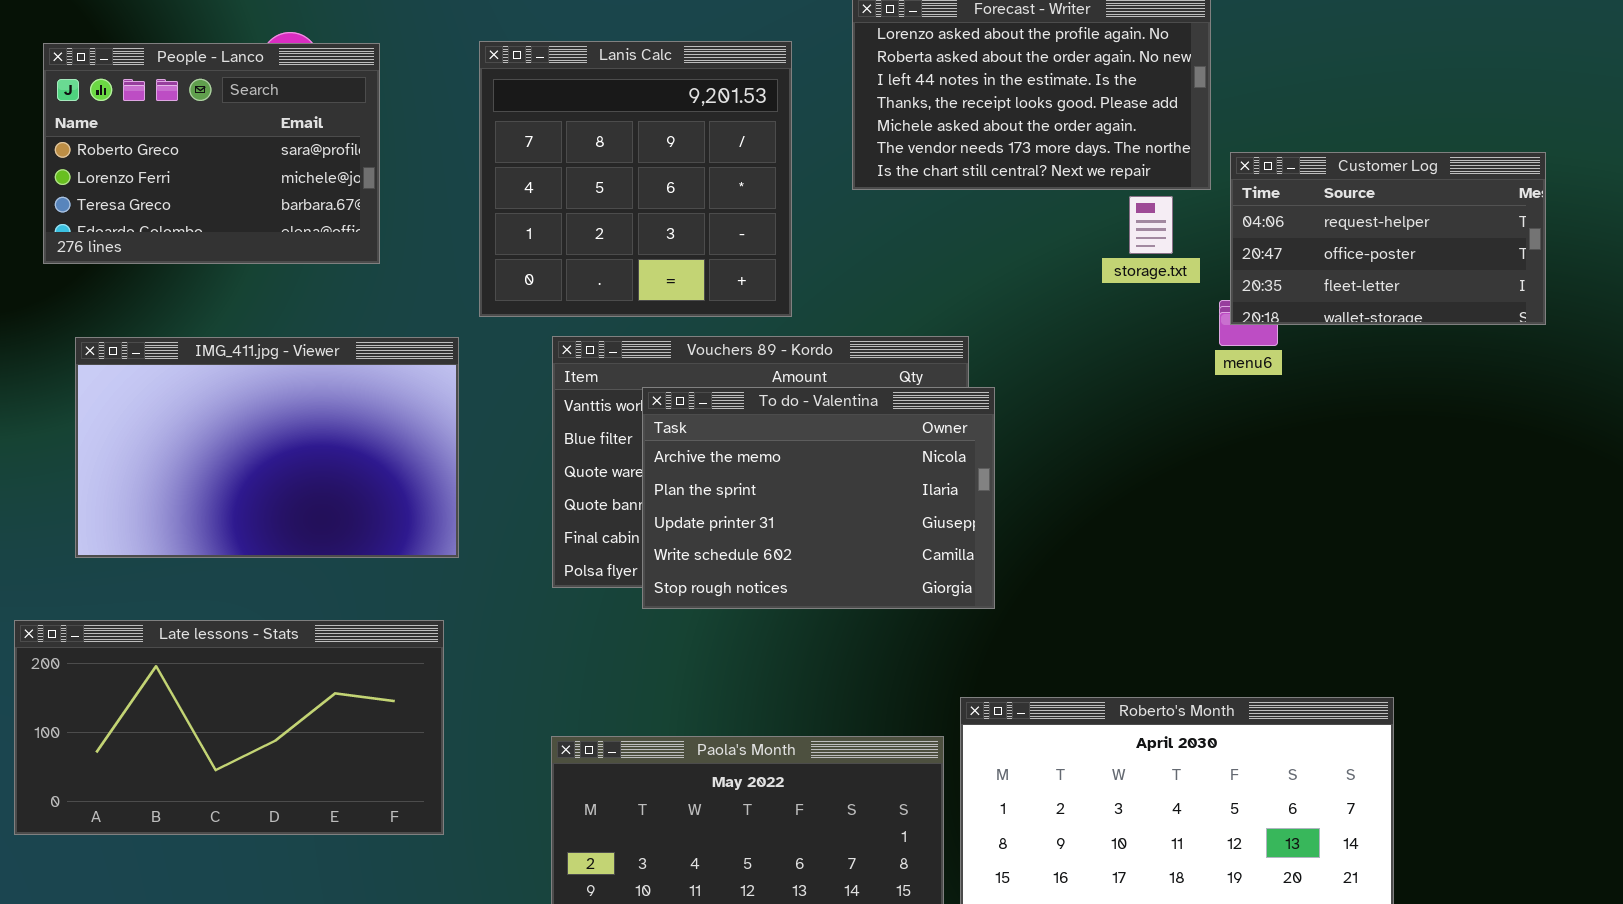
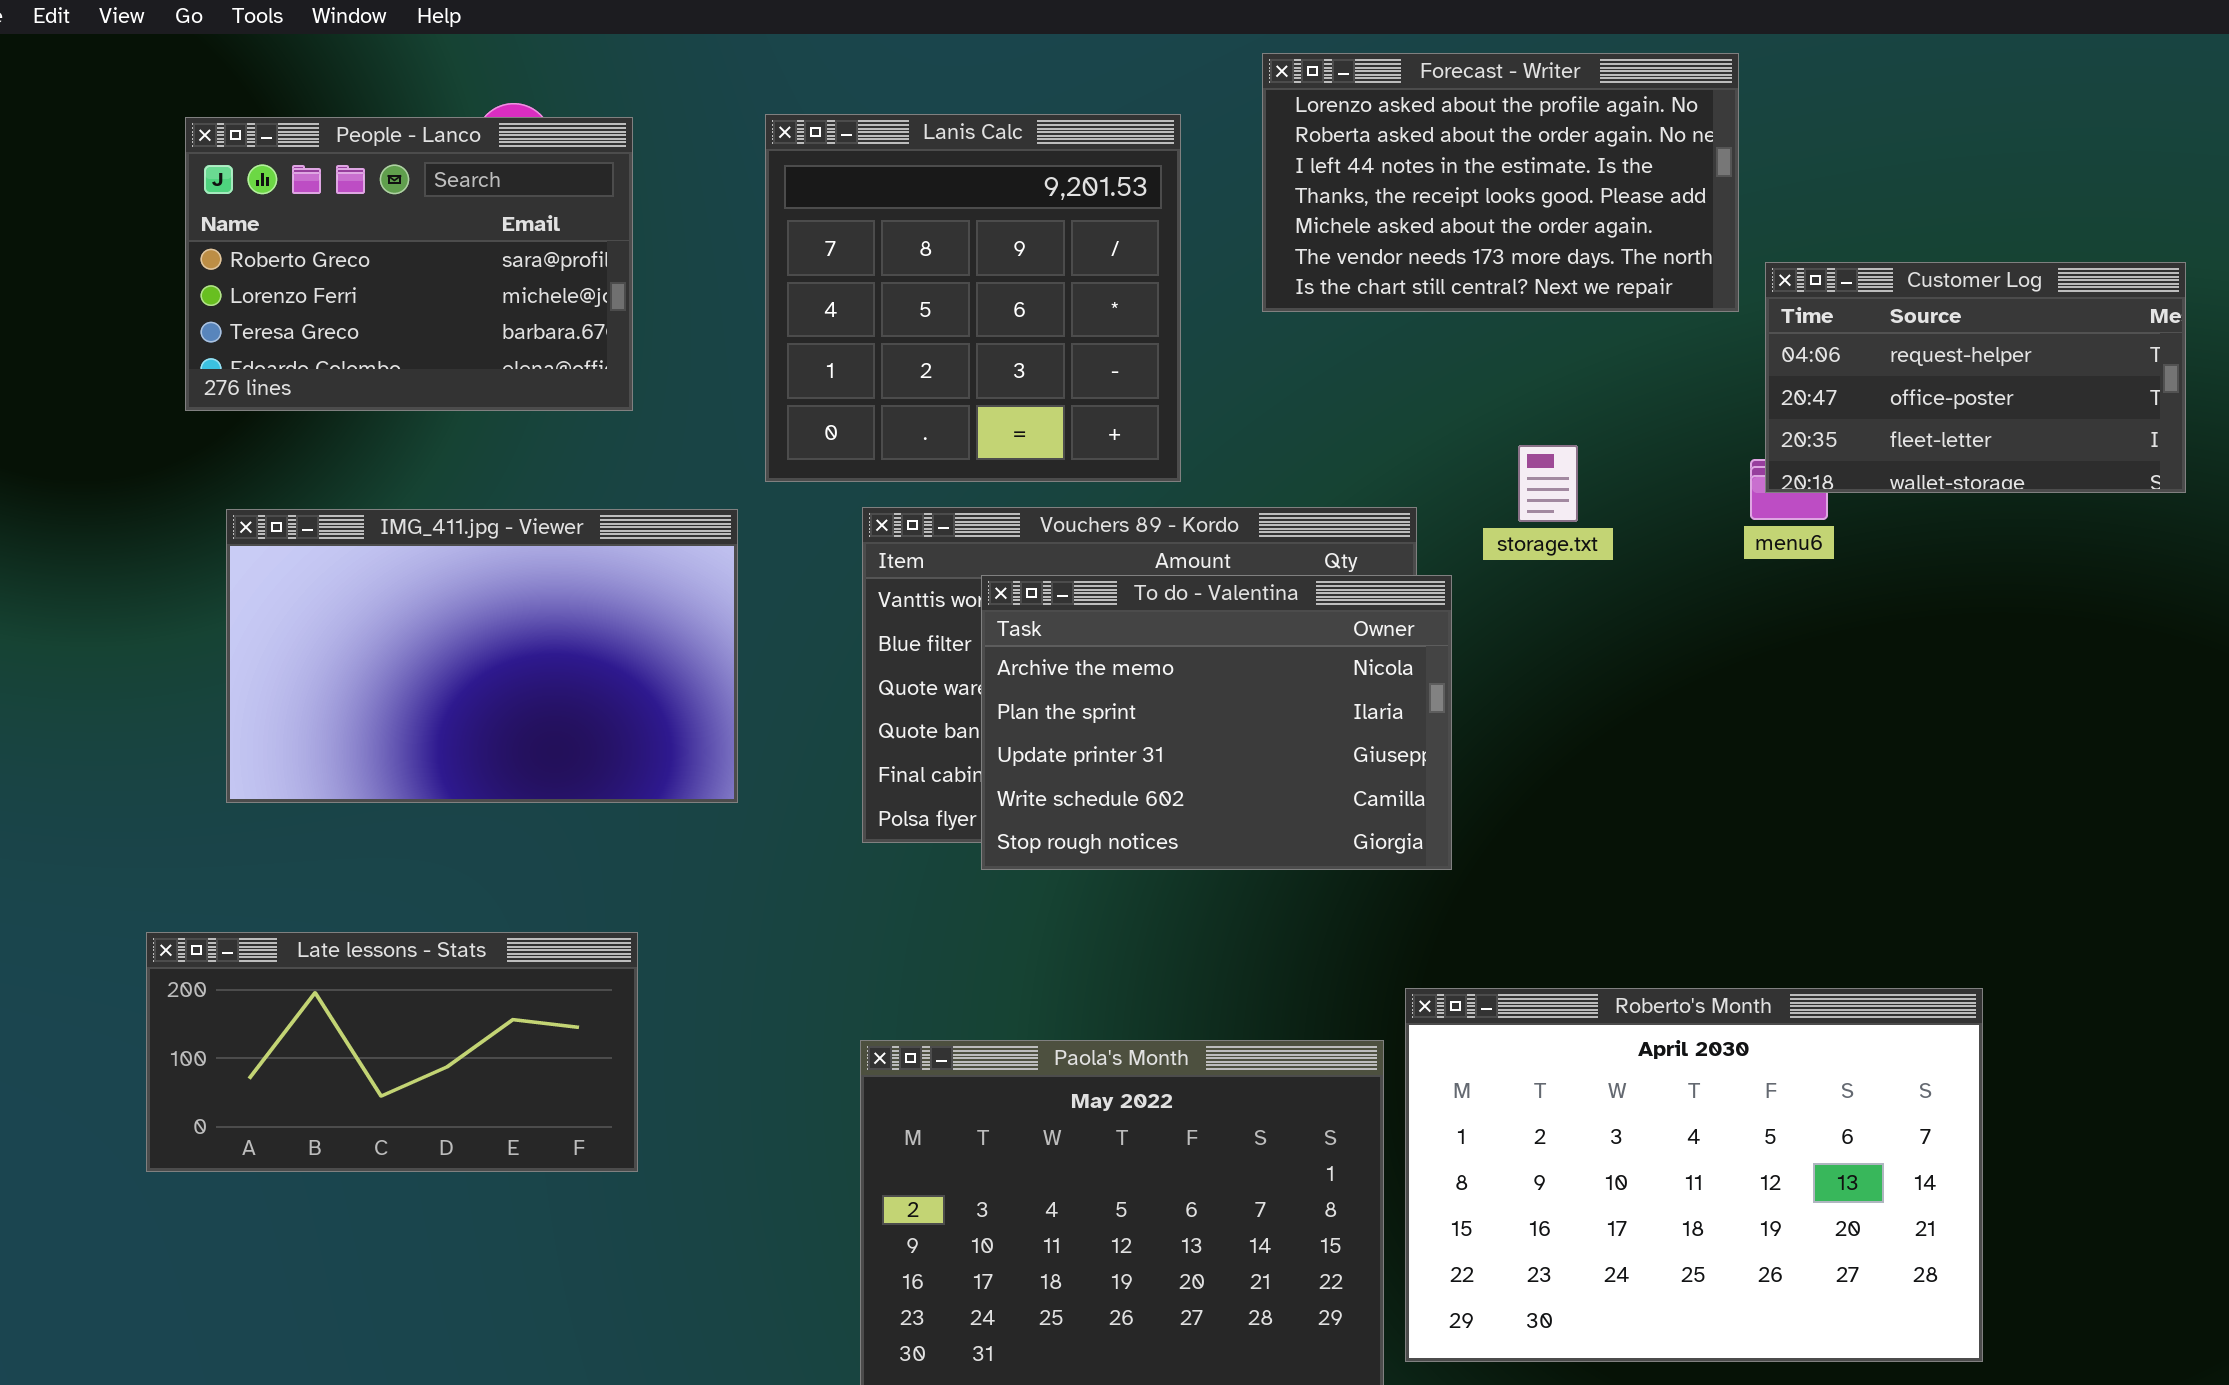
storage.txt: [1129,196,1173,254] -> [1518,445,1578,522], moved
Late lessons - Stats: [14,620,444,835] -> [146,932,638,1172], resized

